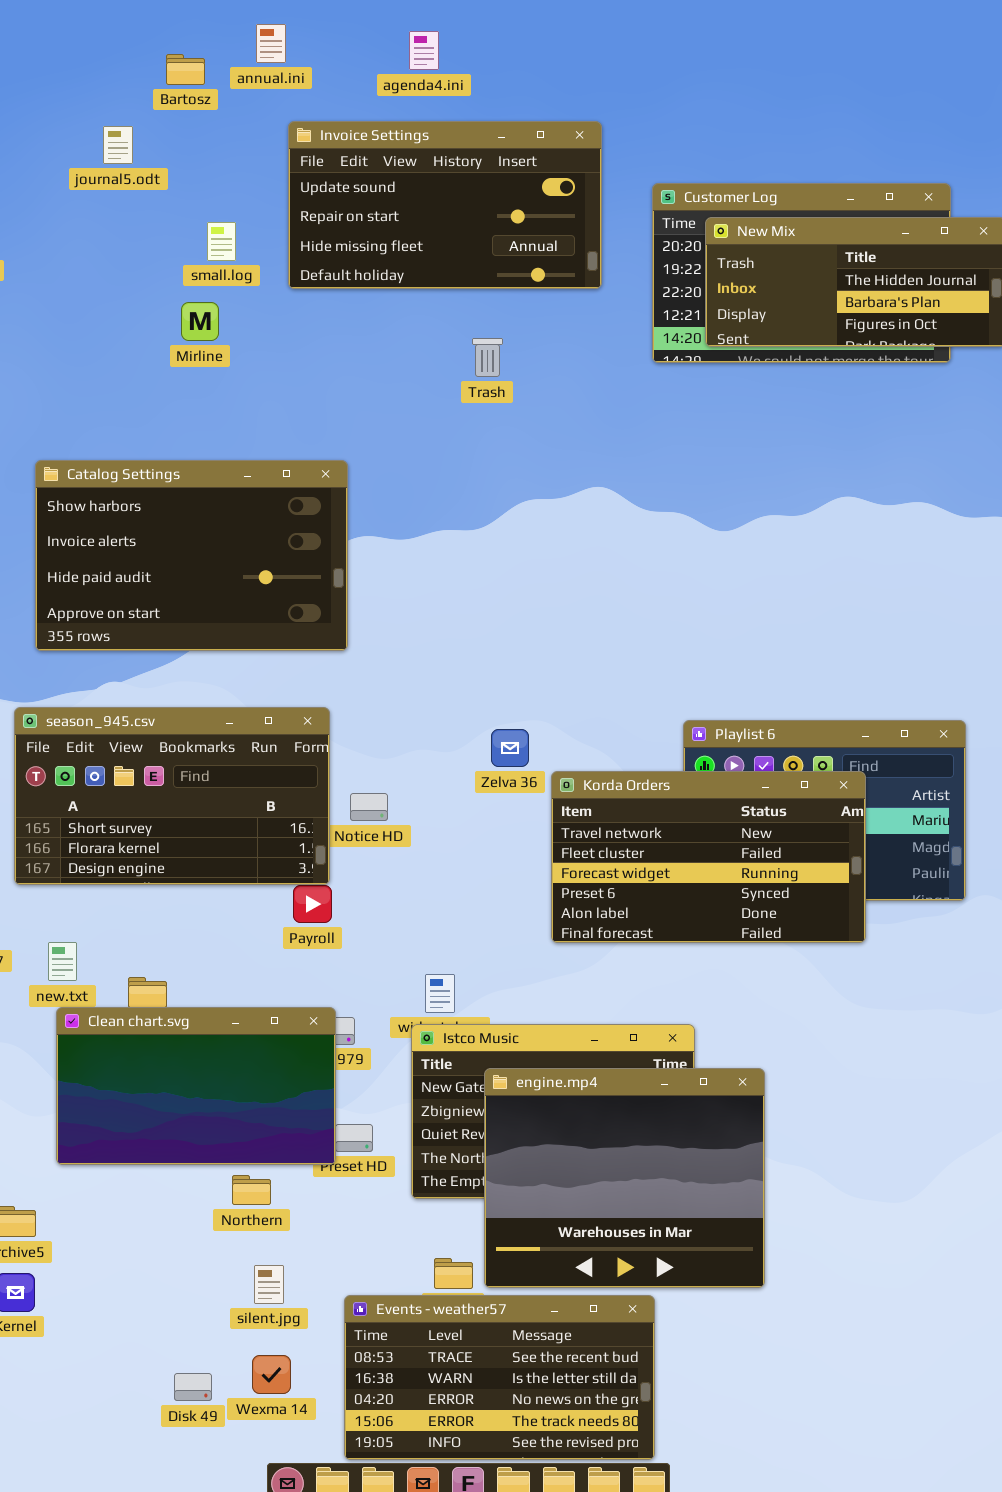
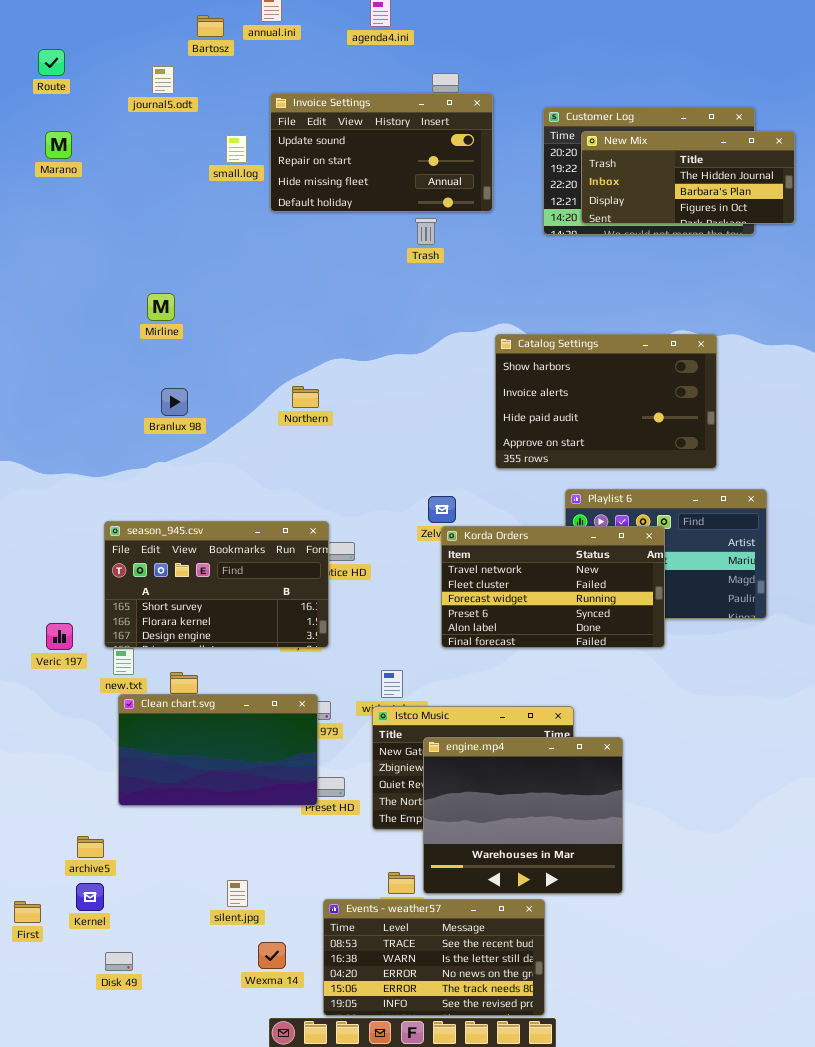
Invoice Settings: [288,121,602,289] -> [270,93,493,212], moved
Mirline: [181,302,219,341] -> [147,293,175,321], moved
Catalog Settings: [35,460,348,651] -> [495,334,717,469], moved
season_945.csv: [14,707,330,885] -> [104,521,329,648], moved
Korda Orders: [551,771,866,943] -> [441,526,665,648], moved
Northern: [232,1175,271,1205] -> [292,386,319,408], moved
silent.jpg: [254,1265,284,1304] -> [227,880,248,907], moved
Disk 49: [174,1373,212,1401] -> [105,952,133,971], moved

